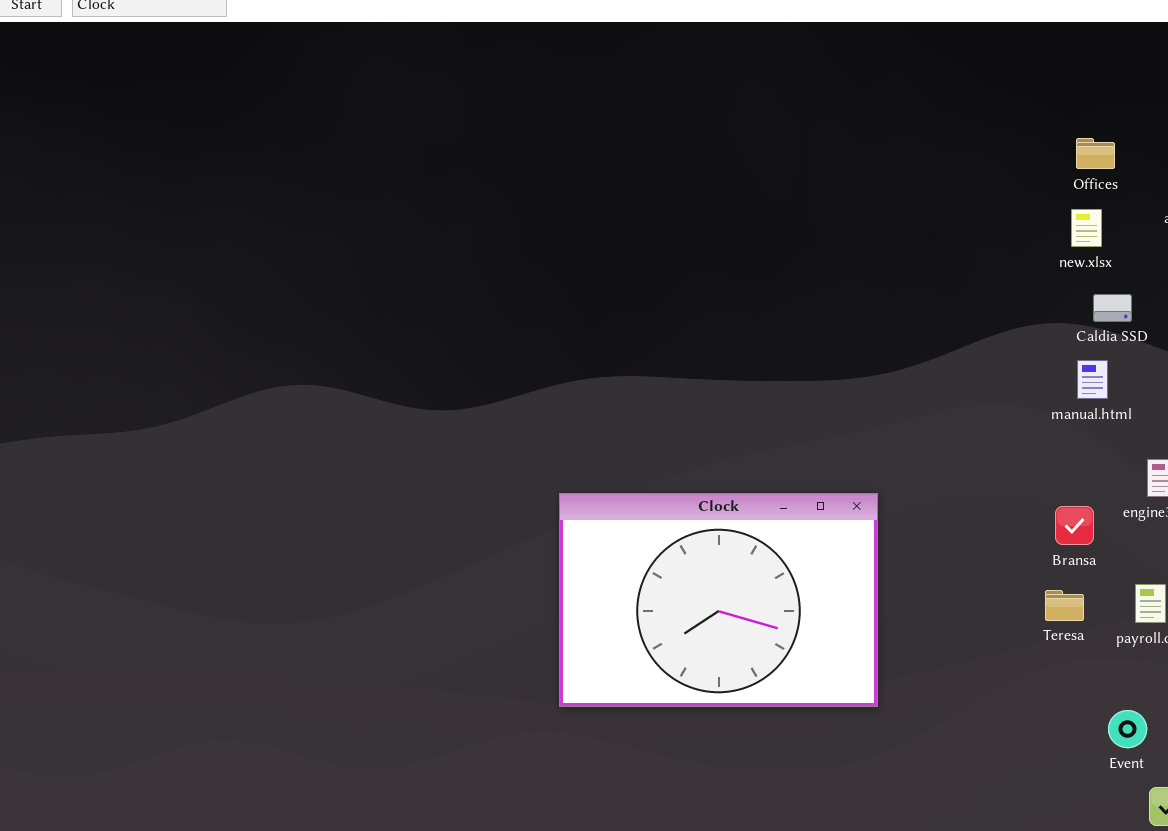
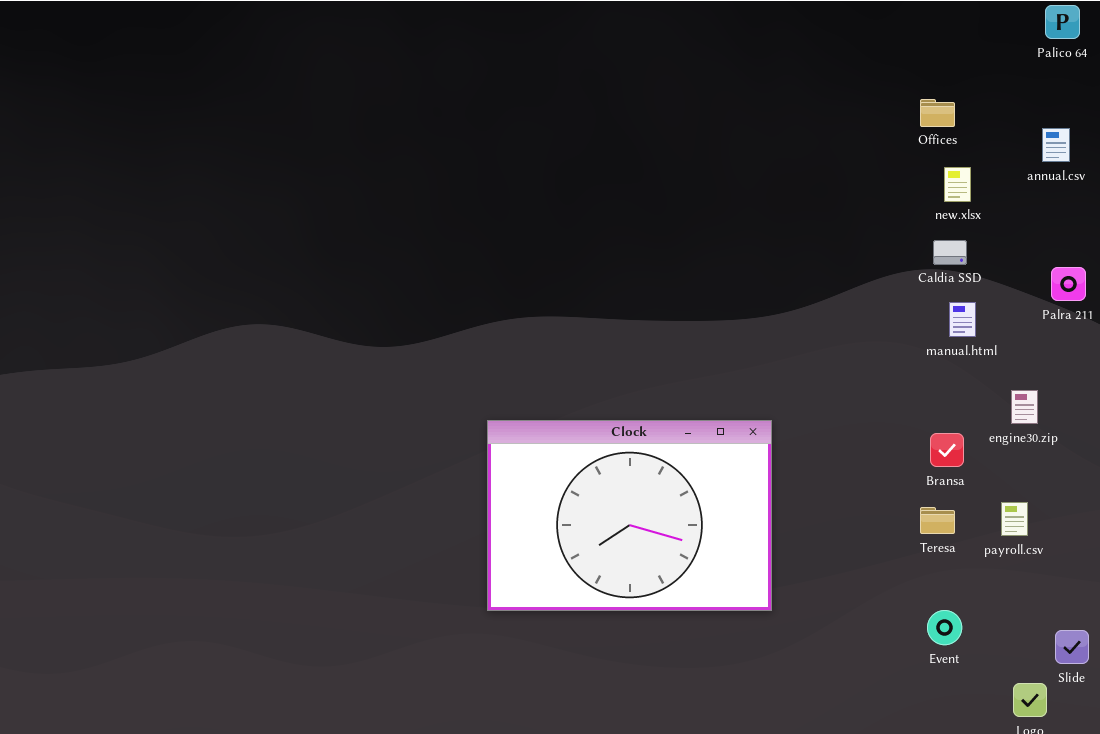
Offices: [1076,138,1115,169] -> [920,99,955,127], moved
Caldia SSD: [1093,294,1132,322] -> [933,240,967,265], moved
Event: [1108,710,1147,748] -> [927,610,962,645], moved

